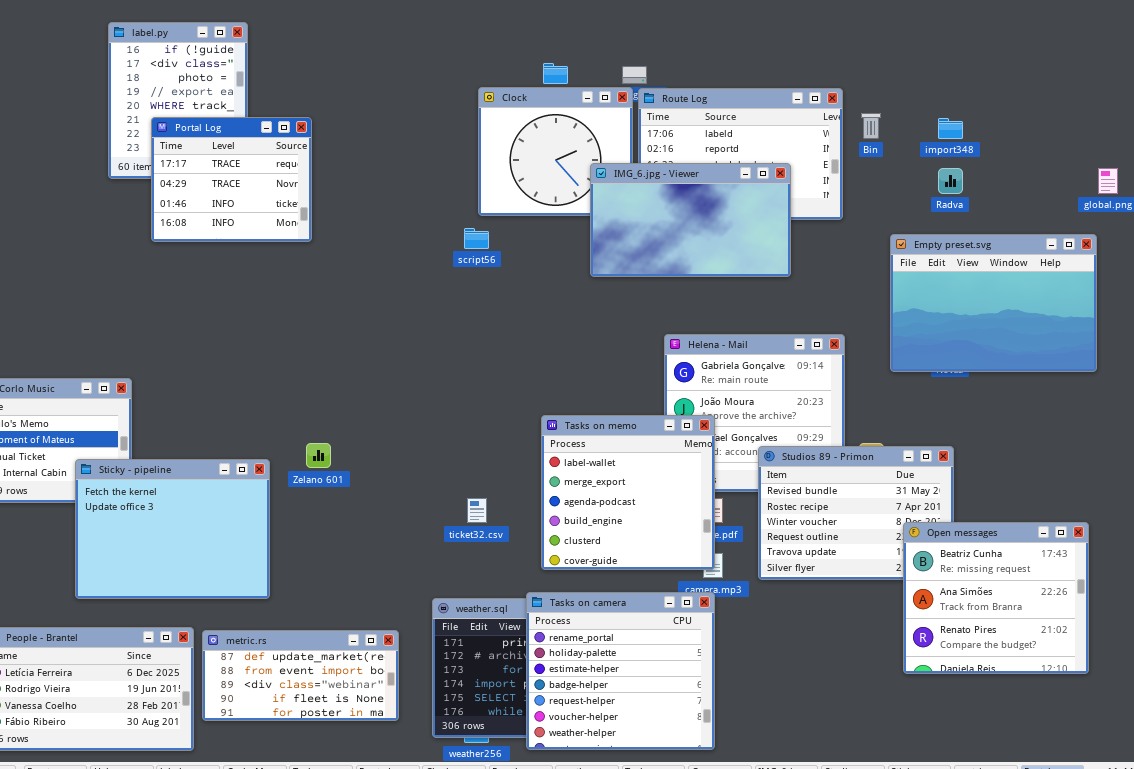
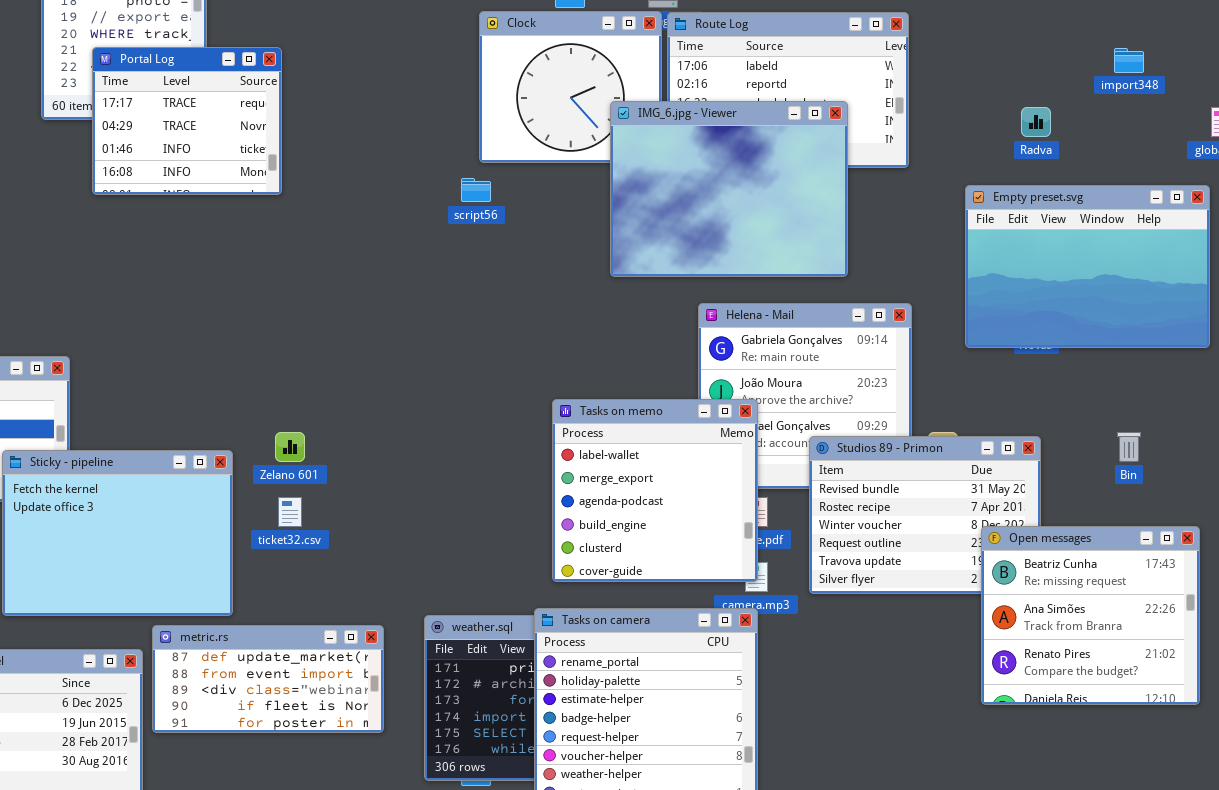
Bin: [861,113,881,139] -> [1117,432,1141,462], moved
import348: [938,118,963,139] -> [1114,48,1144,73], moved
IMG_6.jpg - Viewer: [590,163,791,277] -> [610,101,848,277], resized
ticket32.csv: [467,498,487,523] -> [278,497,302,527], moved
metric.rs: [202,630,399,721] -> [152,625,384,733], moved

